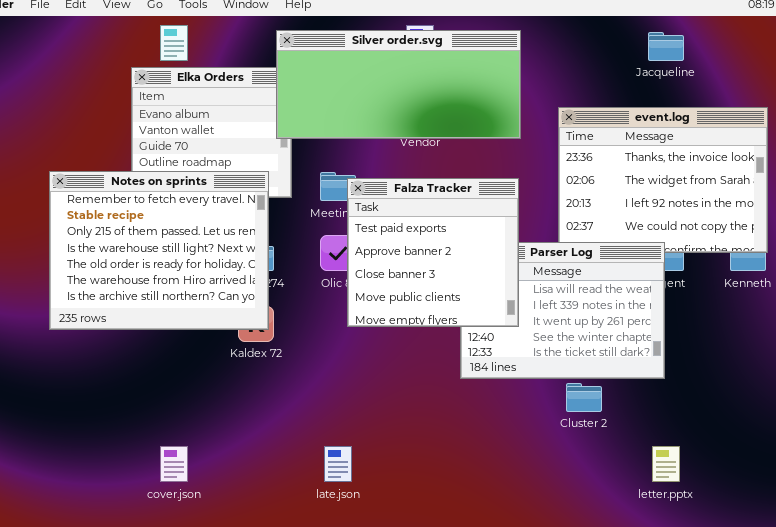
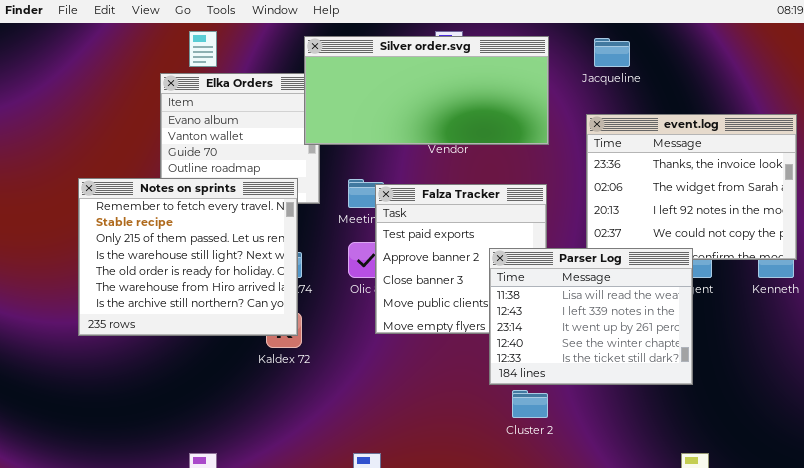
Jacqueline: [648,32,684,61] -> [594,38,630,67], moved
Parser Log: [460,242,665,379] -> [489,248,693,385], raised
Cluster 2: [566,383,602,412] -> [512,390,548,418], moved

